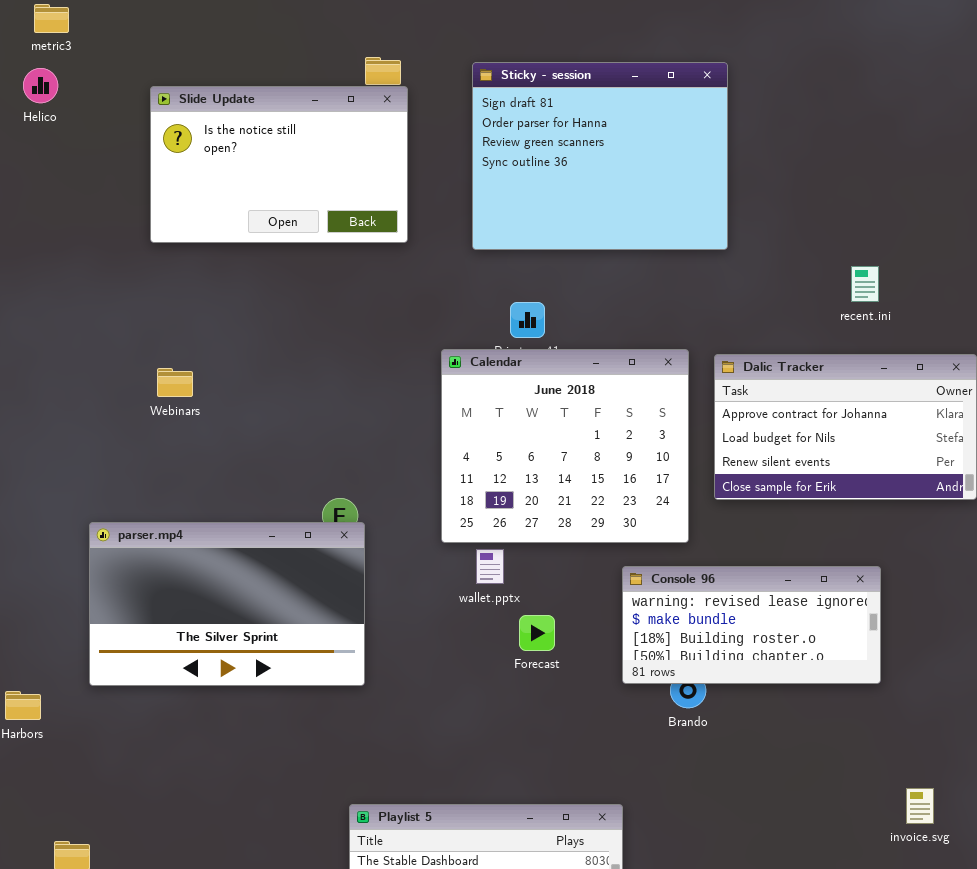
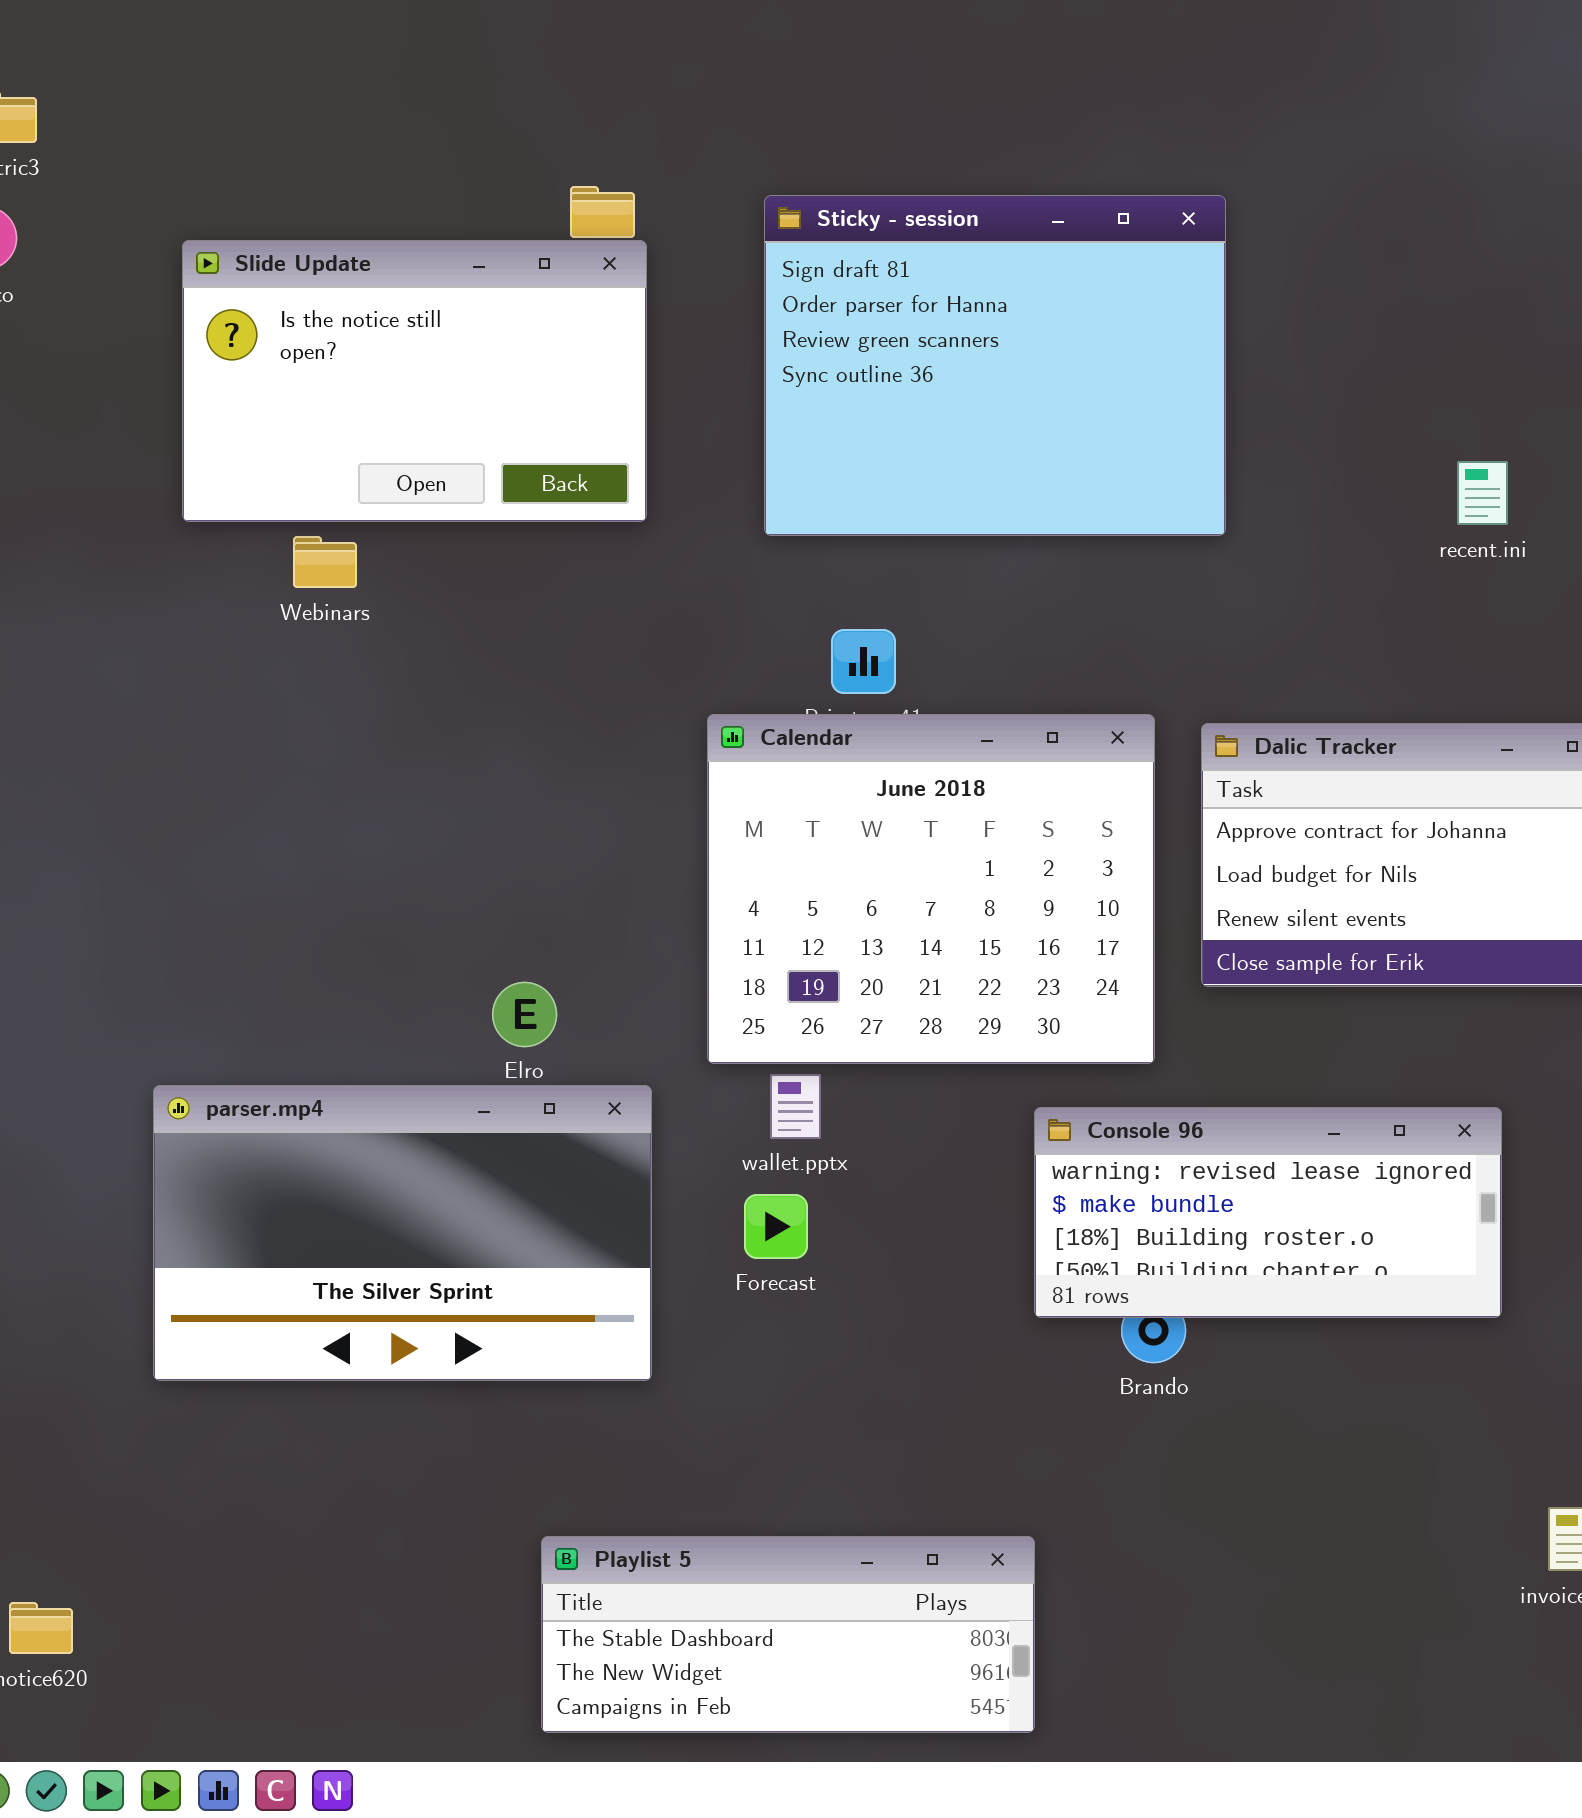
recent.ini: [851,266,879,302] -> [1457,461,1508,525], moved
Webinars: [157,368,193,397] -> [293,536,357,588], moved
parser.mp4: [89,522,365,686] -> [153,1085,652,1381], moved
Forecast: [519,615,555,651] -> [744,1194,808,1259], moved

